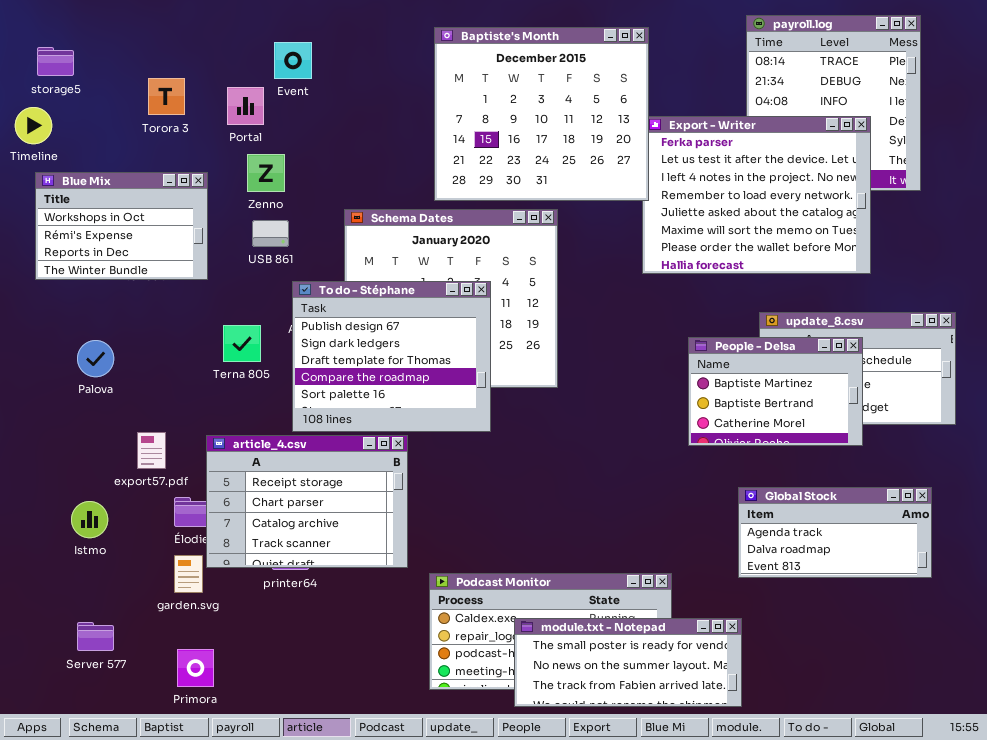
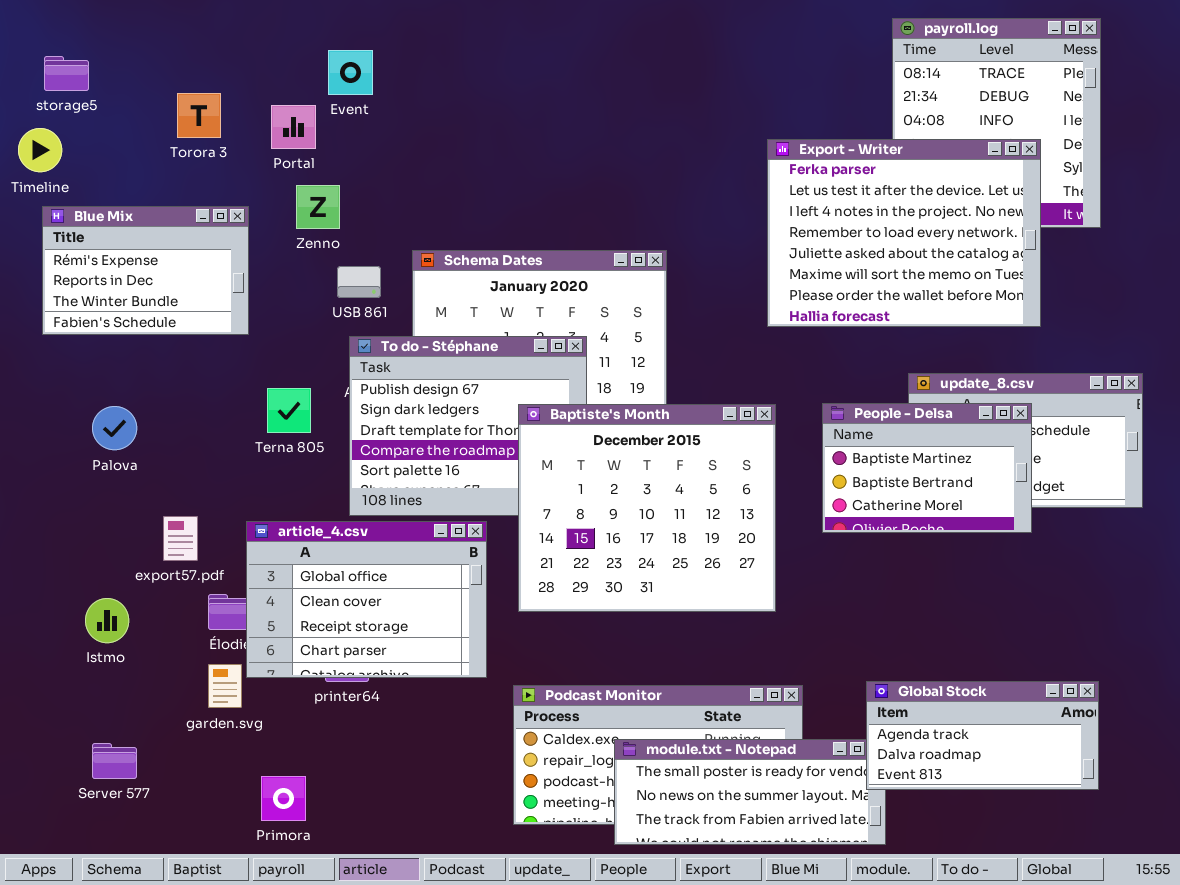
Baptiste's Month: [434,27,649,201] -> [518,404,776,612], moved
Blue Mix: [35,172,208,280] -> [42,206,249,335], scrolled down 1 row
USB 861: [252,220,289,247] -> [337,266,381,298], moved
article_4.csv: [206,435,408,568] -> [246,521,487,678], scrolled up 2 rows
Global Stock: [738,487,932,578] -> [866,681,1099,790], moved
Primora: [177,649,214,687] -> [261,776,306,821], moved

